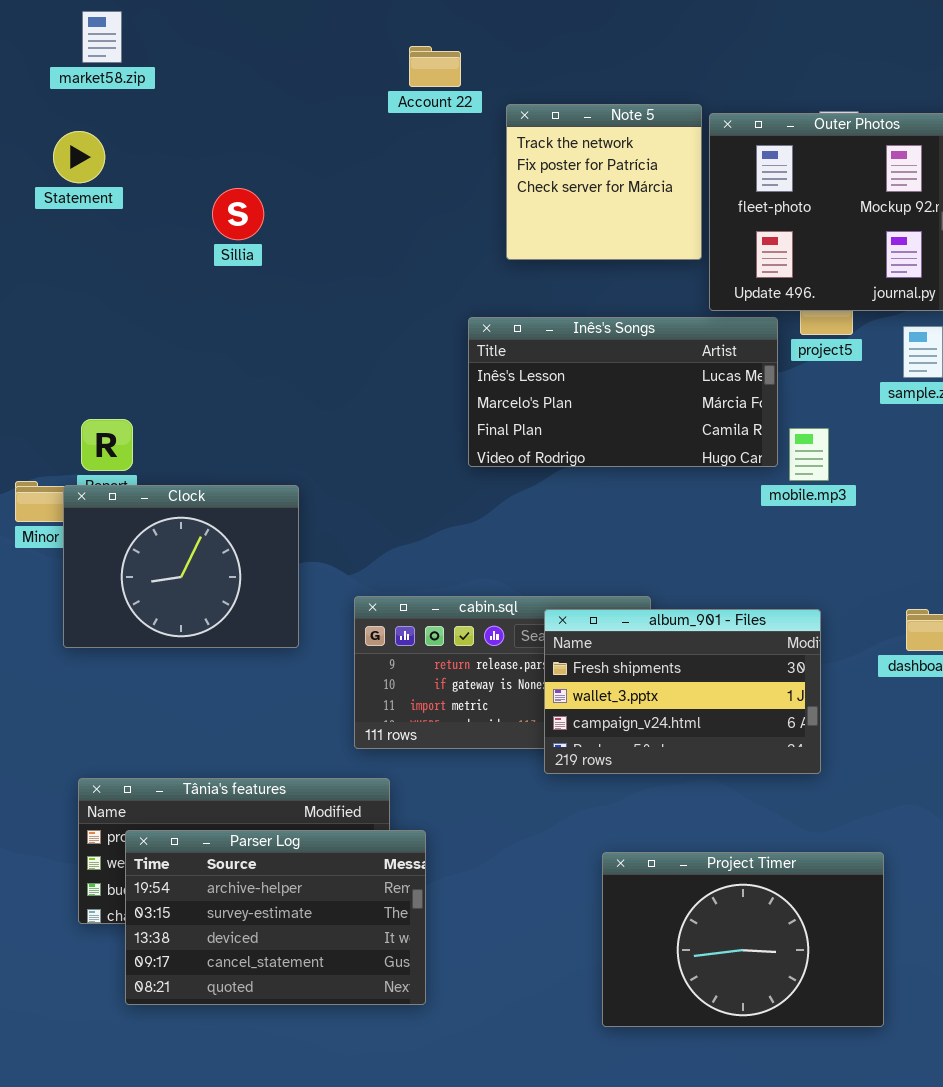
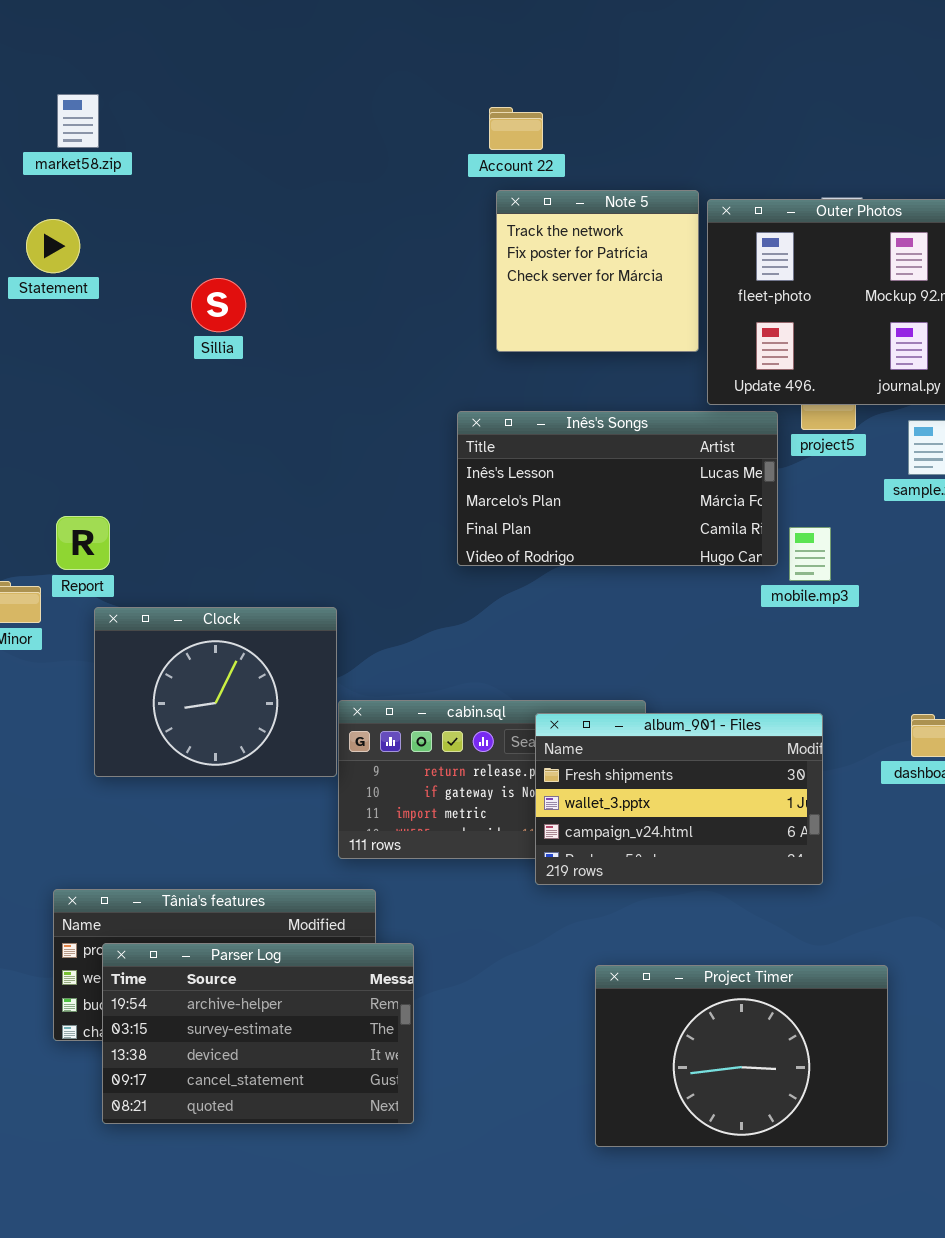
Account 22: [409,46,461,87] -> [489,107,543,150], moved
Clock: [63,485,299,648] -> [94,607,337,777], moved

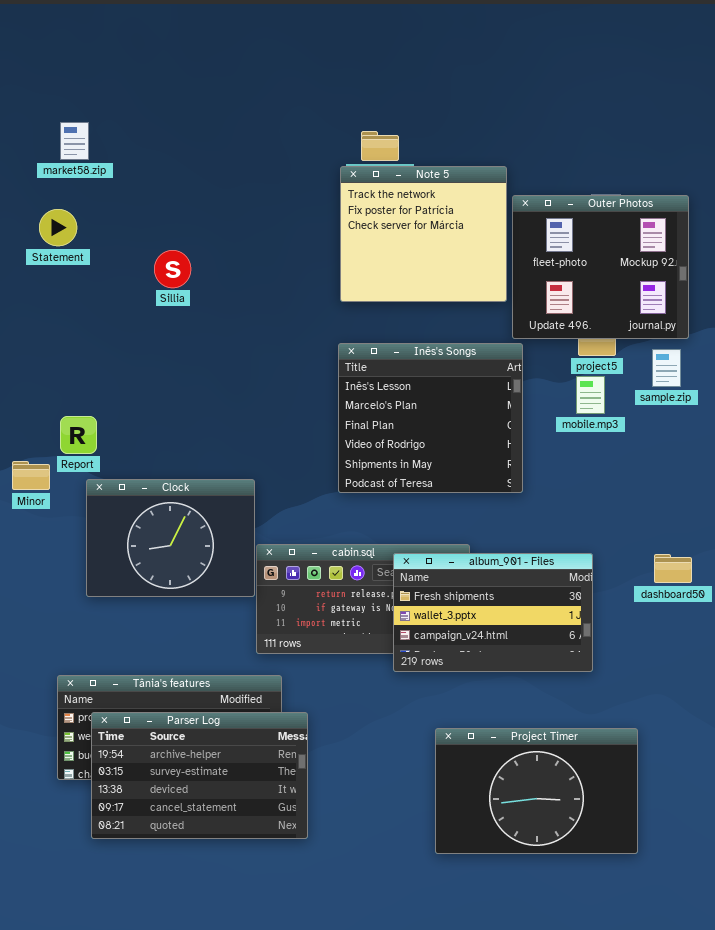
Note 5: [496,190,699,352] -> [340,166,507,302], resized
Inês's Songs: [457,411,778,566] -> [338,343,523,493], resized
mobile.mp3: [789,527,831,581] -> [576,376,605,414], moved

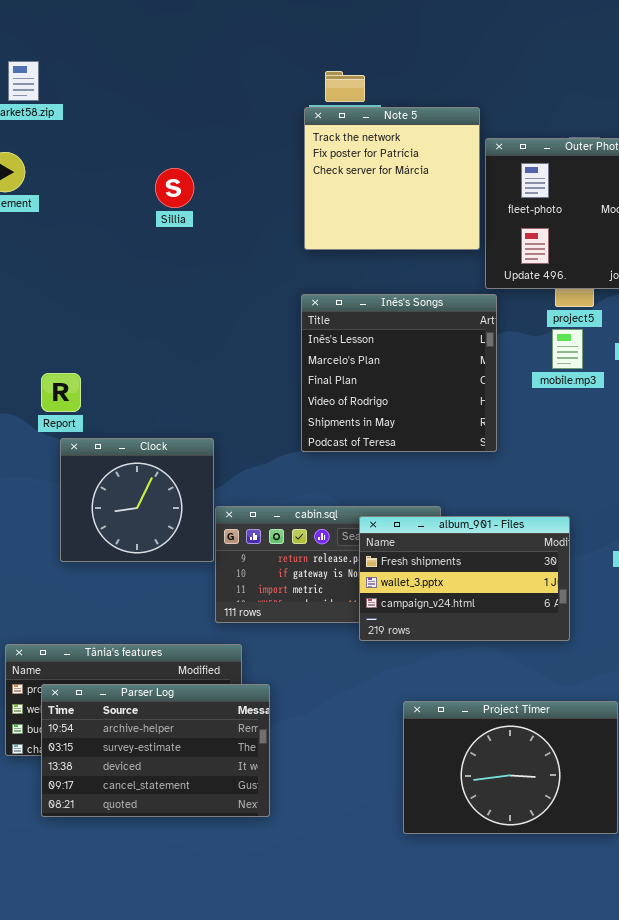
Sillia: [154,250,191,288] -> [155,168,194,208], moved
Report: [60,416,97,454] -> [41,373,81,412], moved
Clock: [86,479,255,597] -> [60,438,214,562], resized

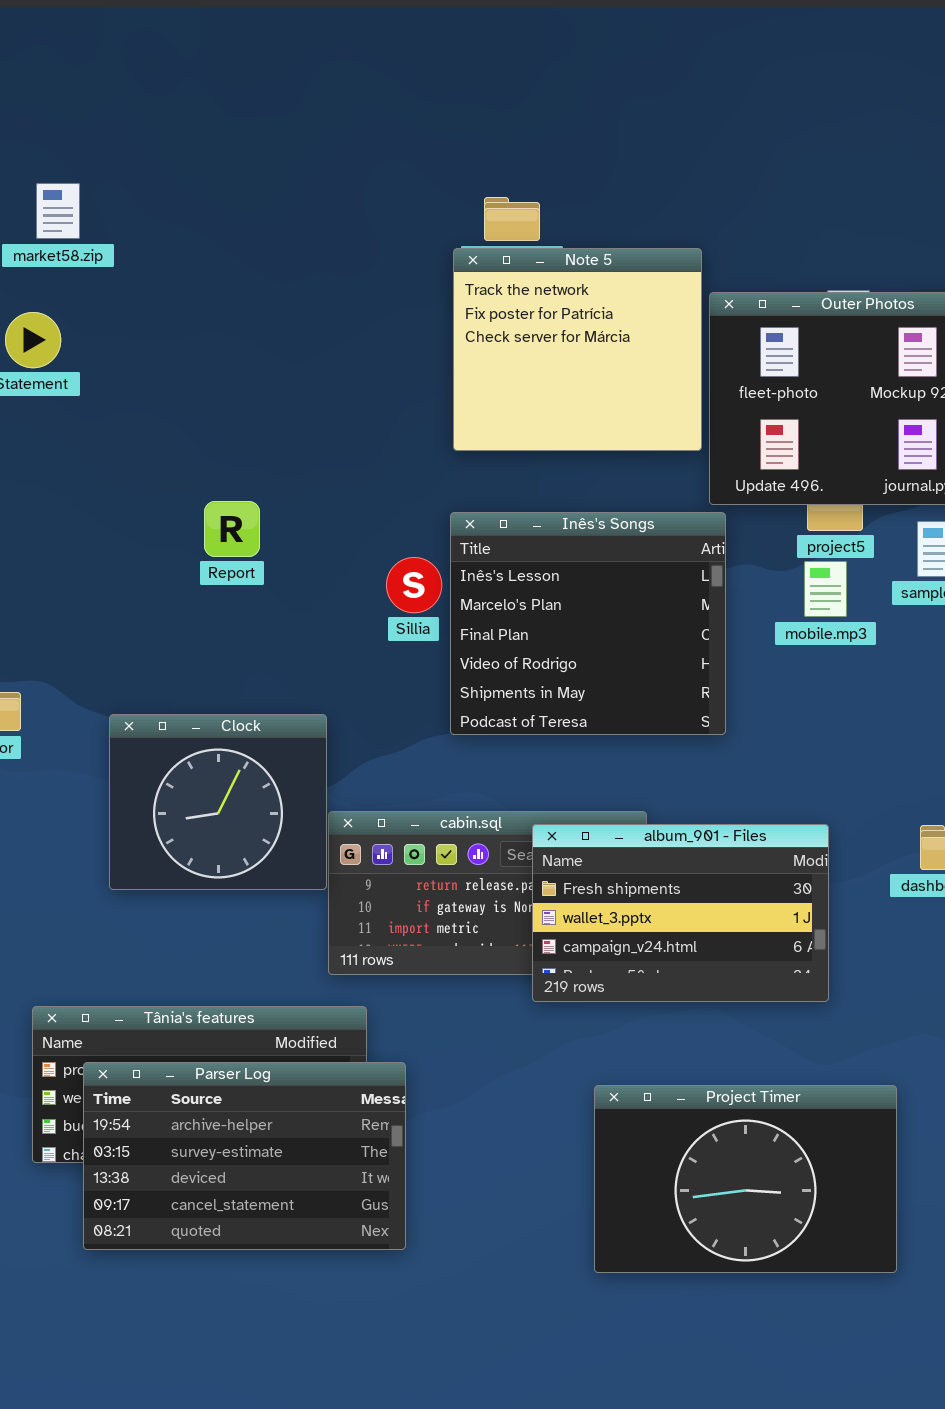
Sillia: [155,168,194,208] -> [386,557,442,613], moved
Report: [41,373,81,412] -> [204,501,260,557], moved

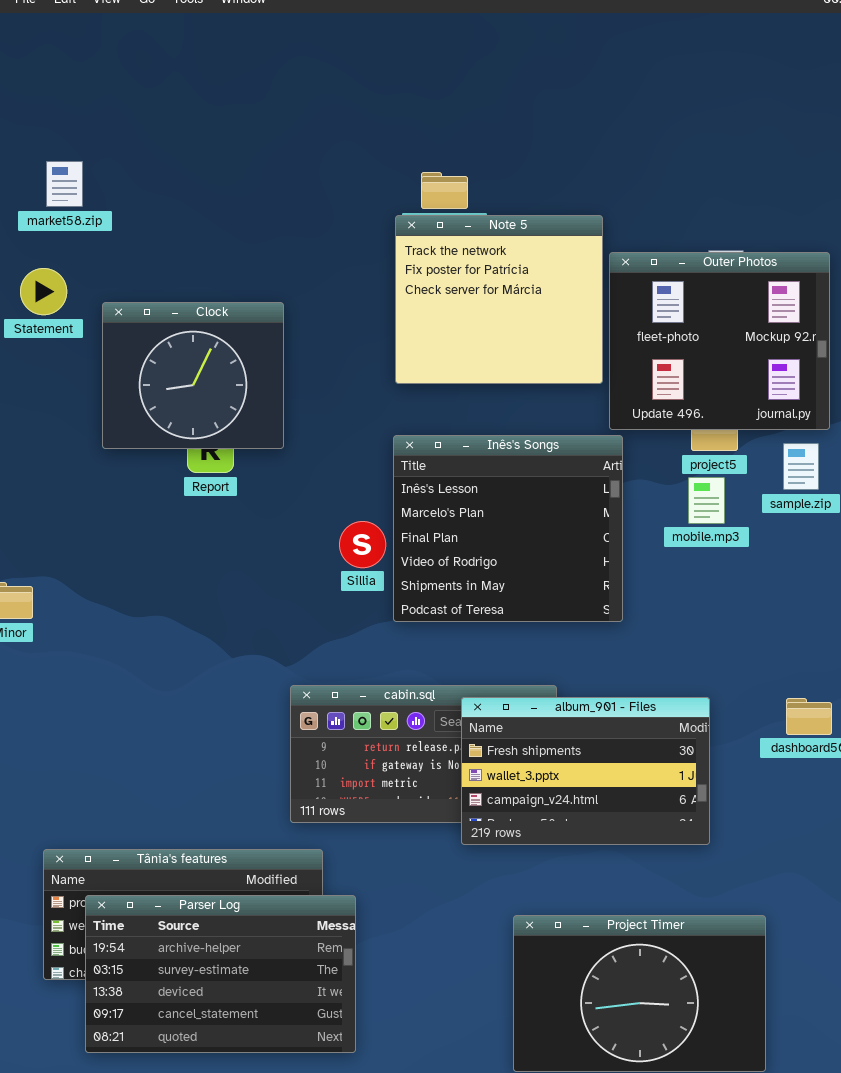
Sillia: [386,557,442,613] -> [339,521,386,568], moved
Clock: [109,714,327,890] -> [102,302,284,449], moved

